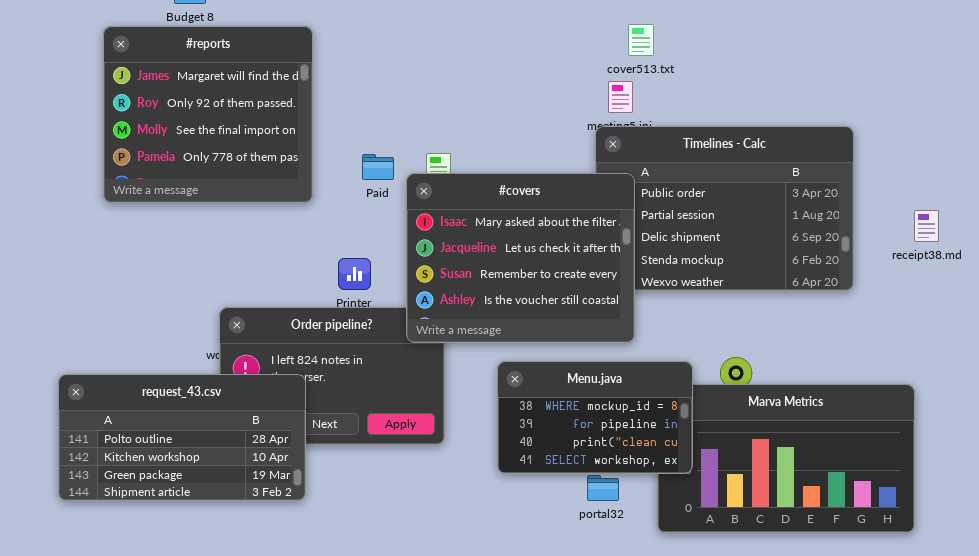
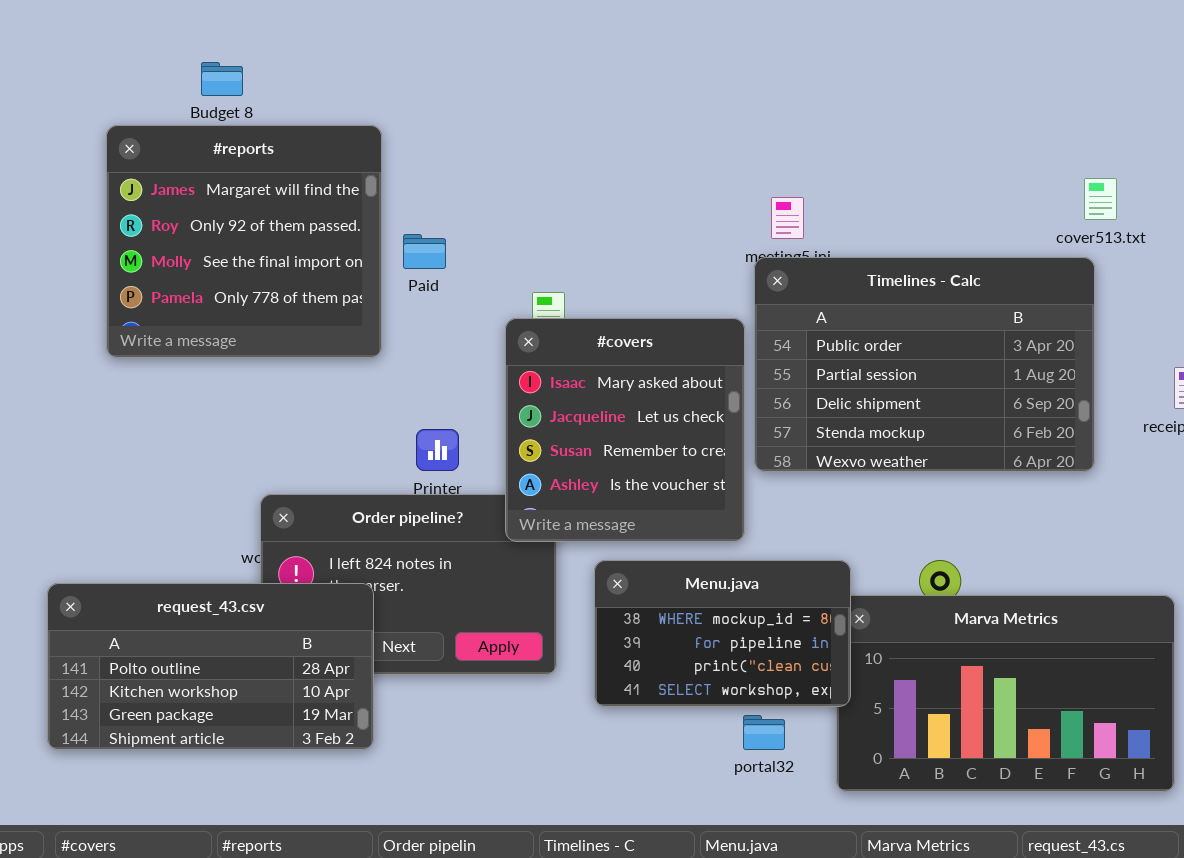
cover513.txt: [628,24,654,56] -> [1084,178,1117,220], moved
Paid: [362,154,394,180] -> [403,234,446,269], moved
#covers: [406,173,635,343] -> [505,318,745,542], resized
Menu.java: [497,361,693,474] -> [594,560,851,707], moved

